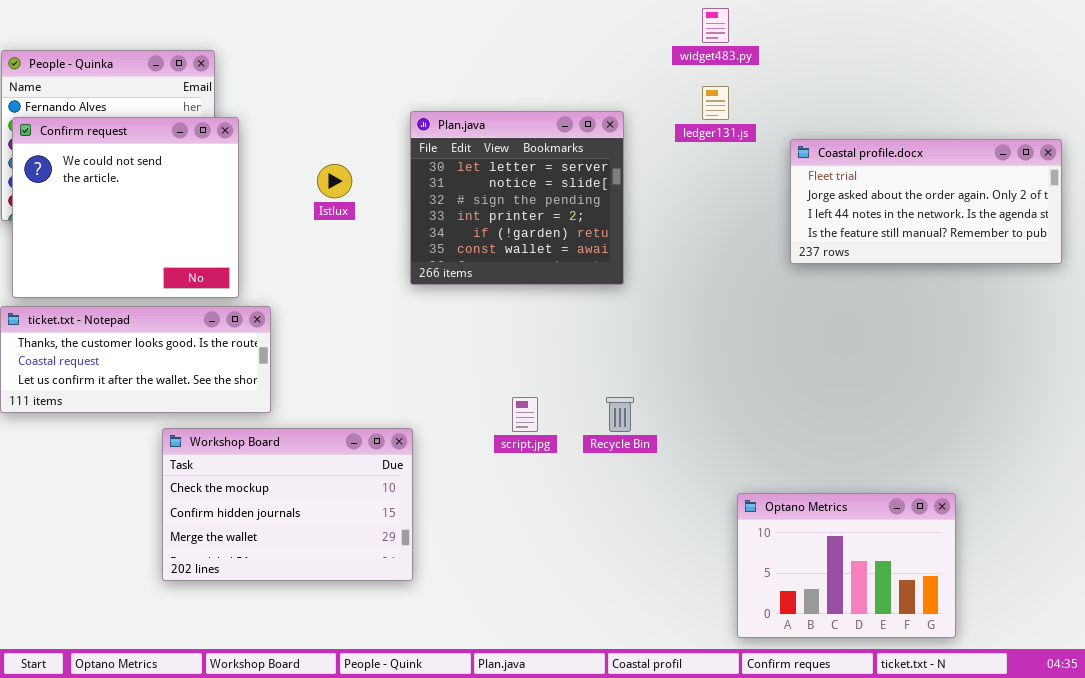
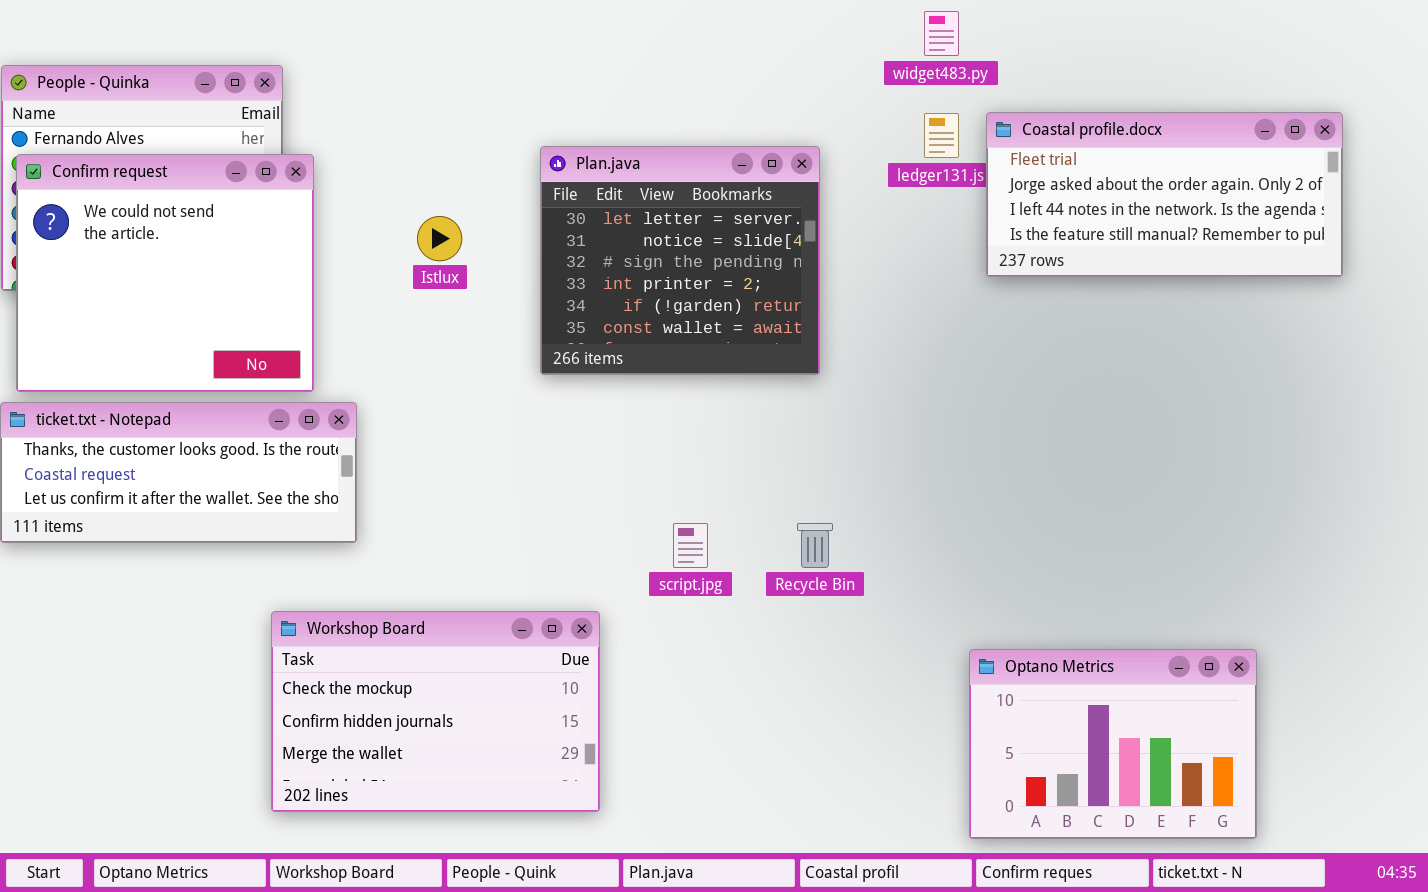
Coastal profile.docx: [790,139,1062,264] -> [986,112,1343,277], moved
Workshop Board: [162,428,413,581] -> [271,611,600,812], moved

